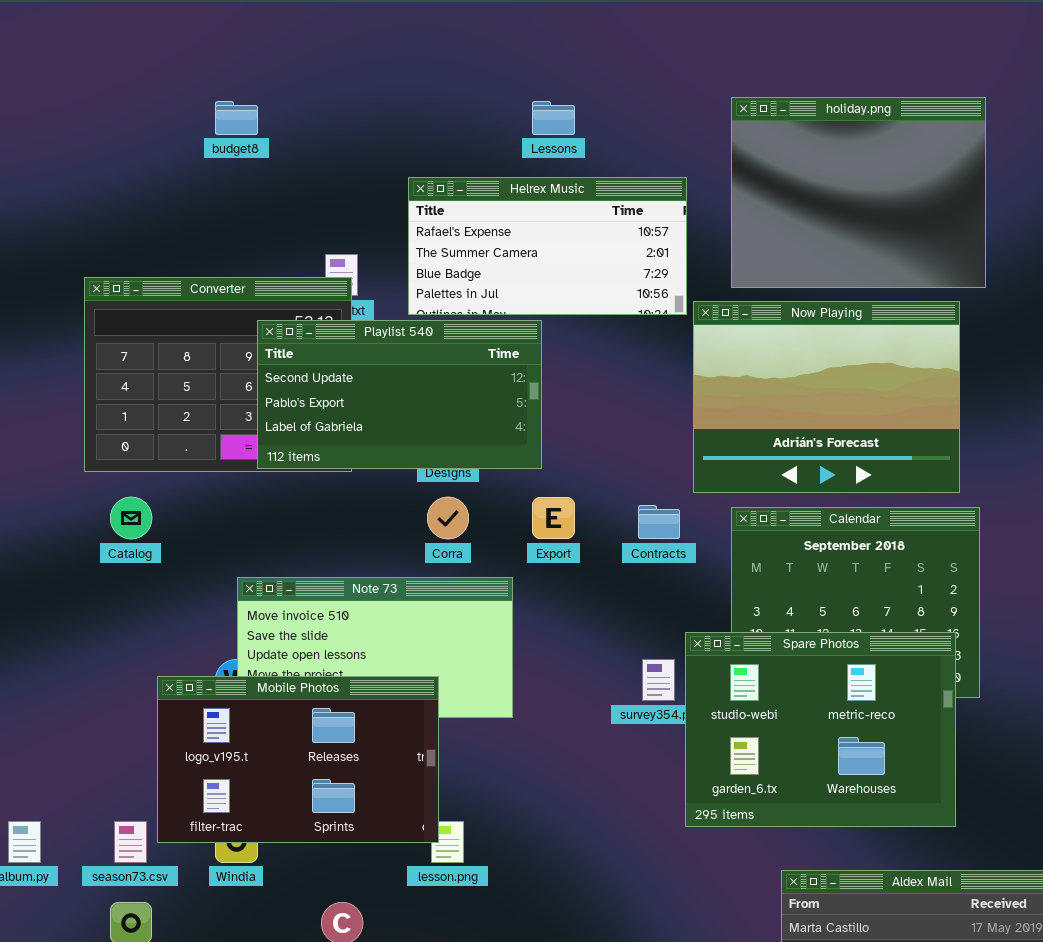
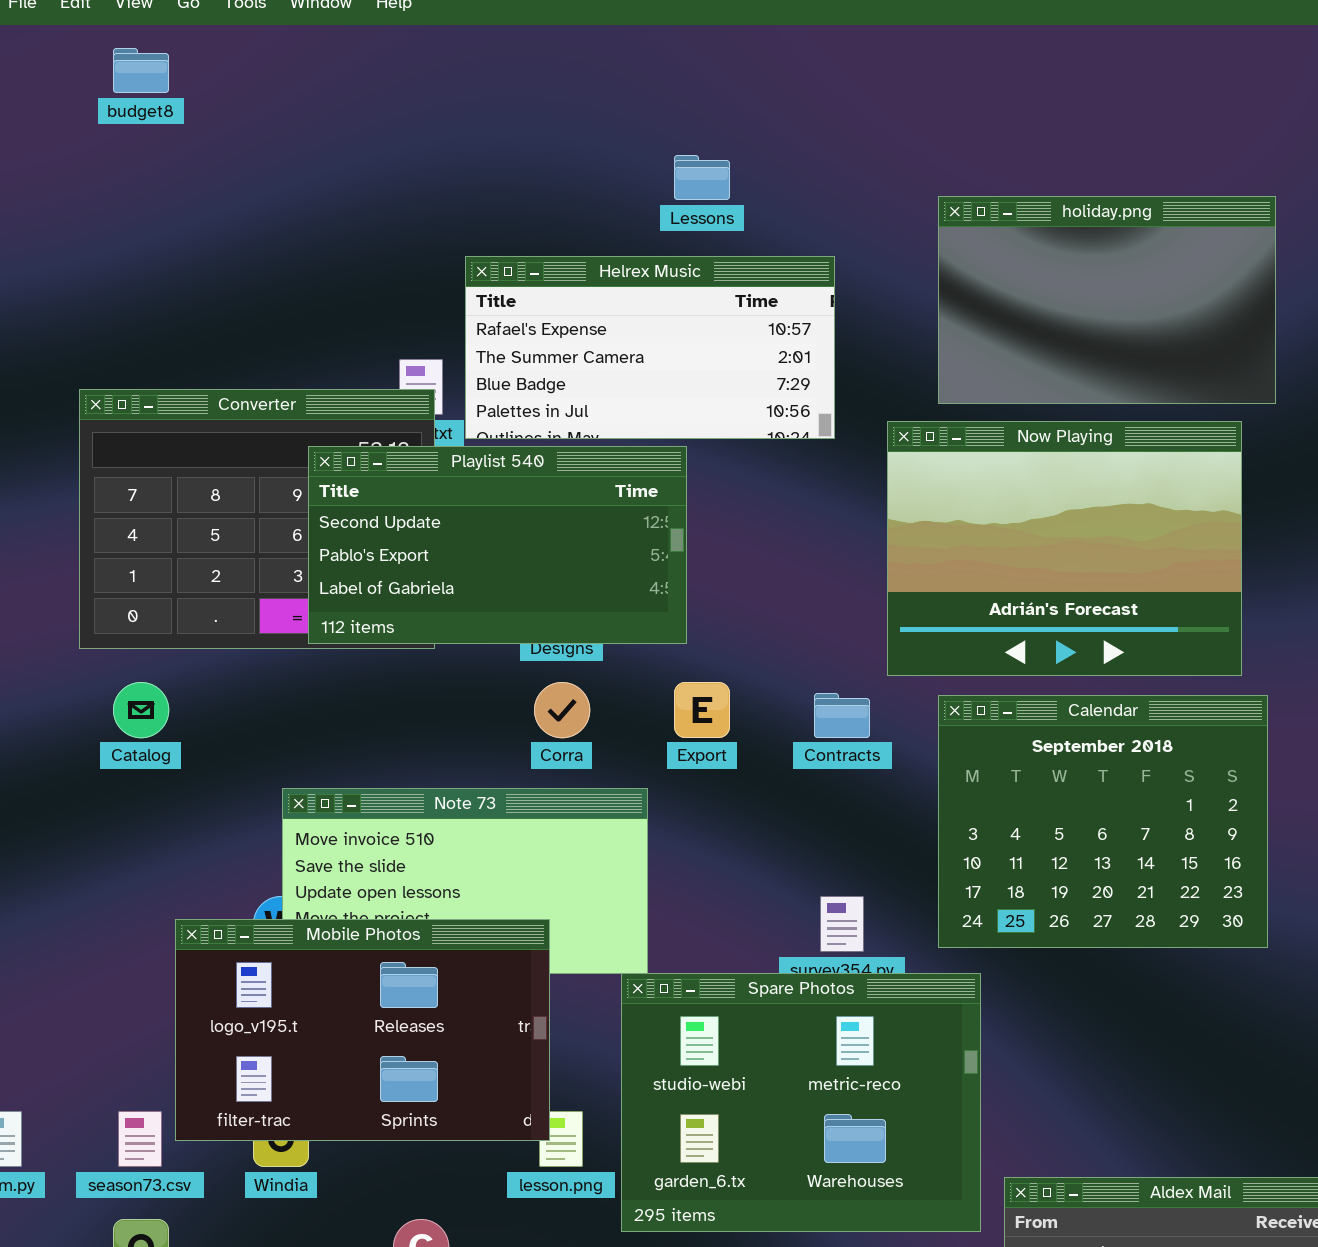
holiday.png: [731,97,986,288] -> [938,196,1276,404], resized
budget8: [215,101,258,135] -> [113,48,169,93], moved
Helrex Music: [408,177,687,315] -> [465,256,835,439], moved
Spare Photos: [685,632,956,827] -> [621,973,981,1232], moved

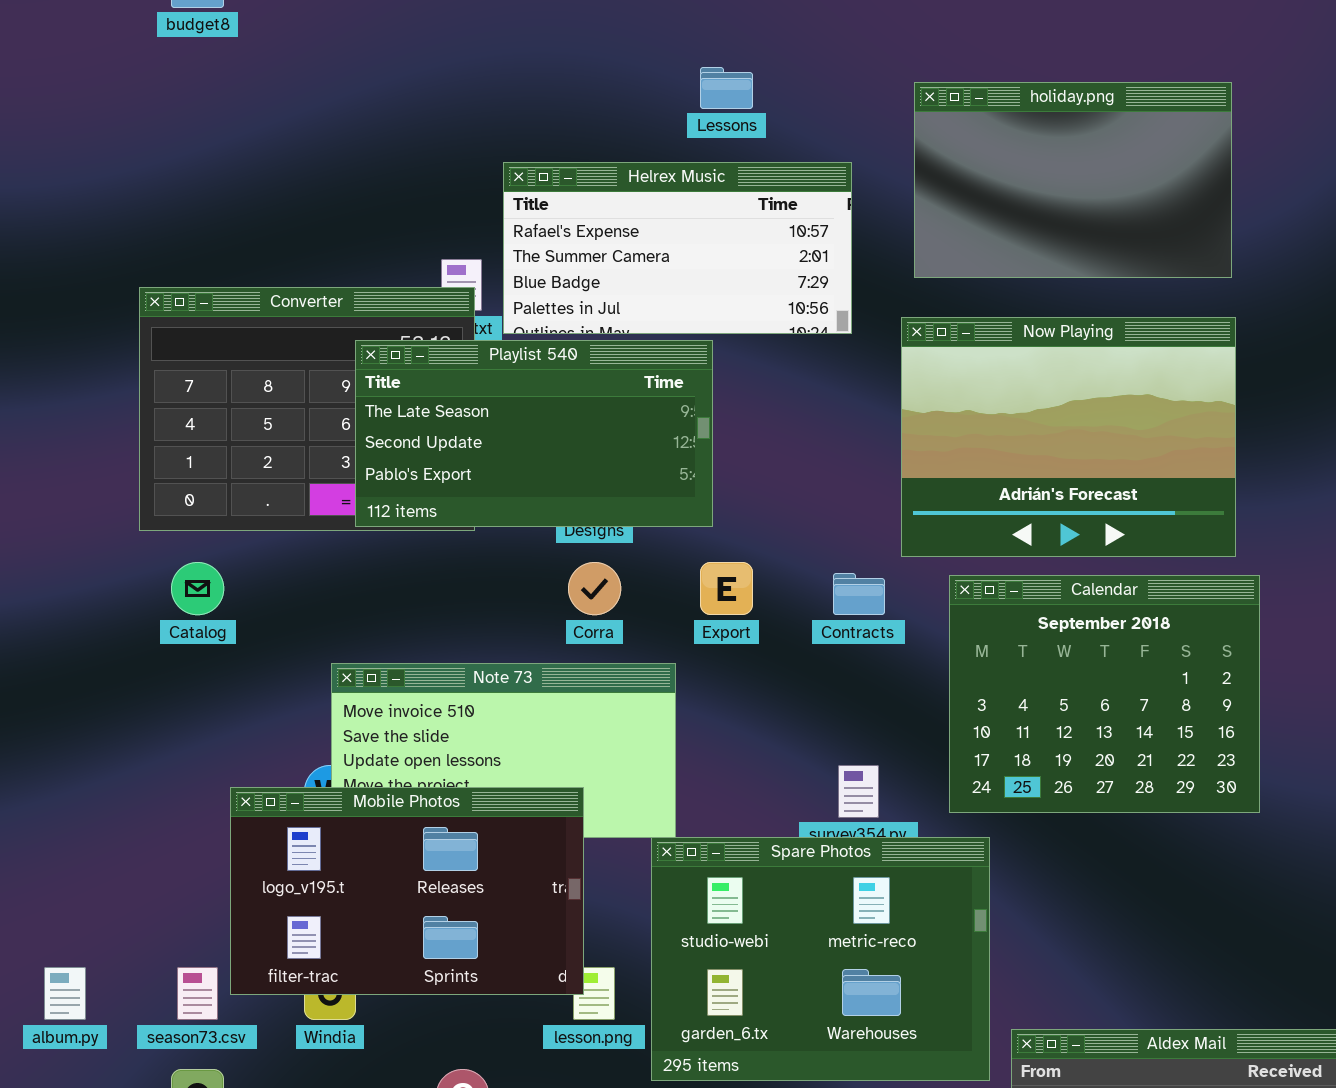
holiday.png: [938,196,1276,404] -> [914,82,1232,278], moved
Playlist 540: [308,446,687,644] -> [355,340,713,527], scrolled up 1 row

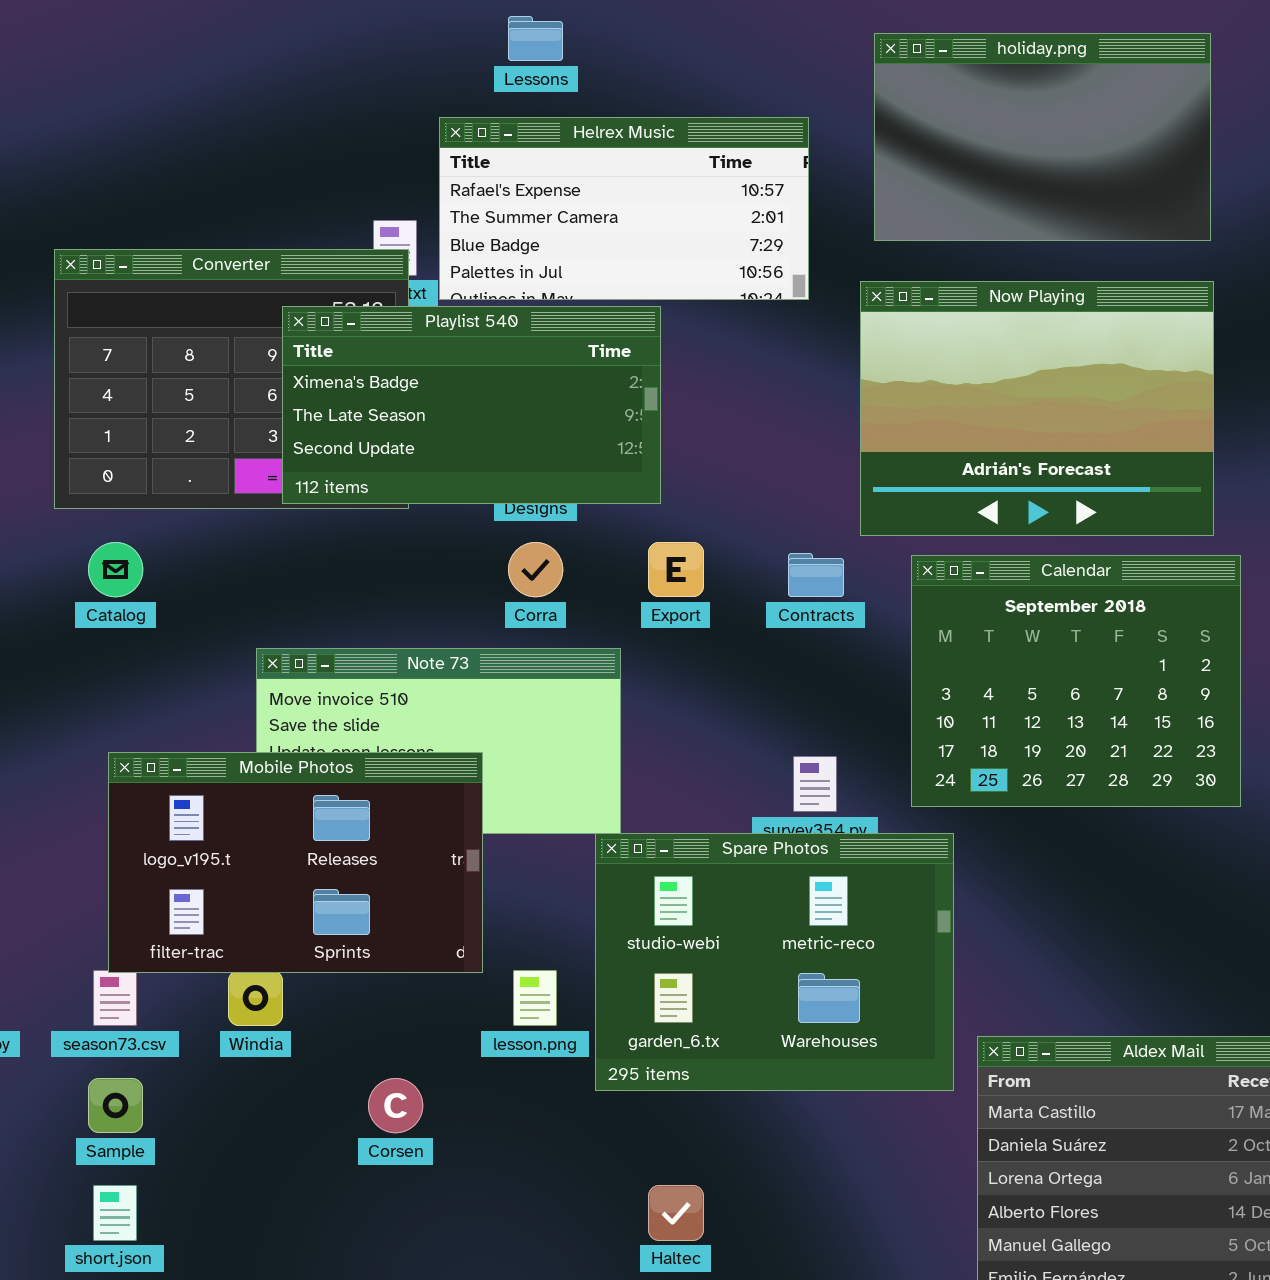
Lessons: [700,67,753,109] -> [508,16,563,61], moved
Playlist 540: [355,340,713,527] -> [282,306,661,504], scrolled up 1 row
Mobile Photos: [230,787,584,995] -> [108,752,483,973], moved

